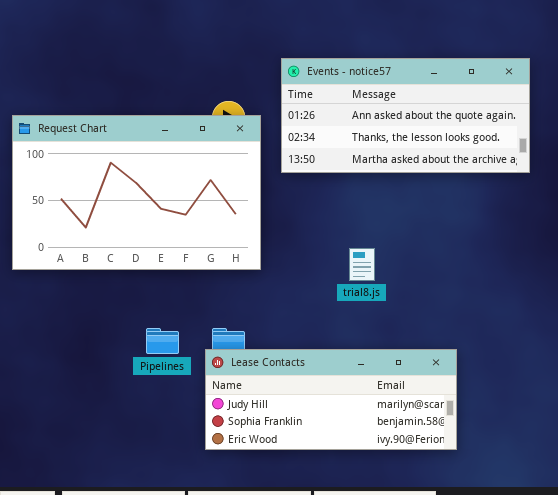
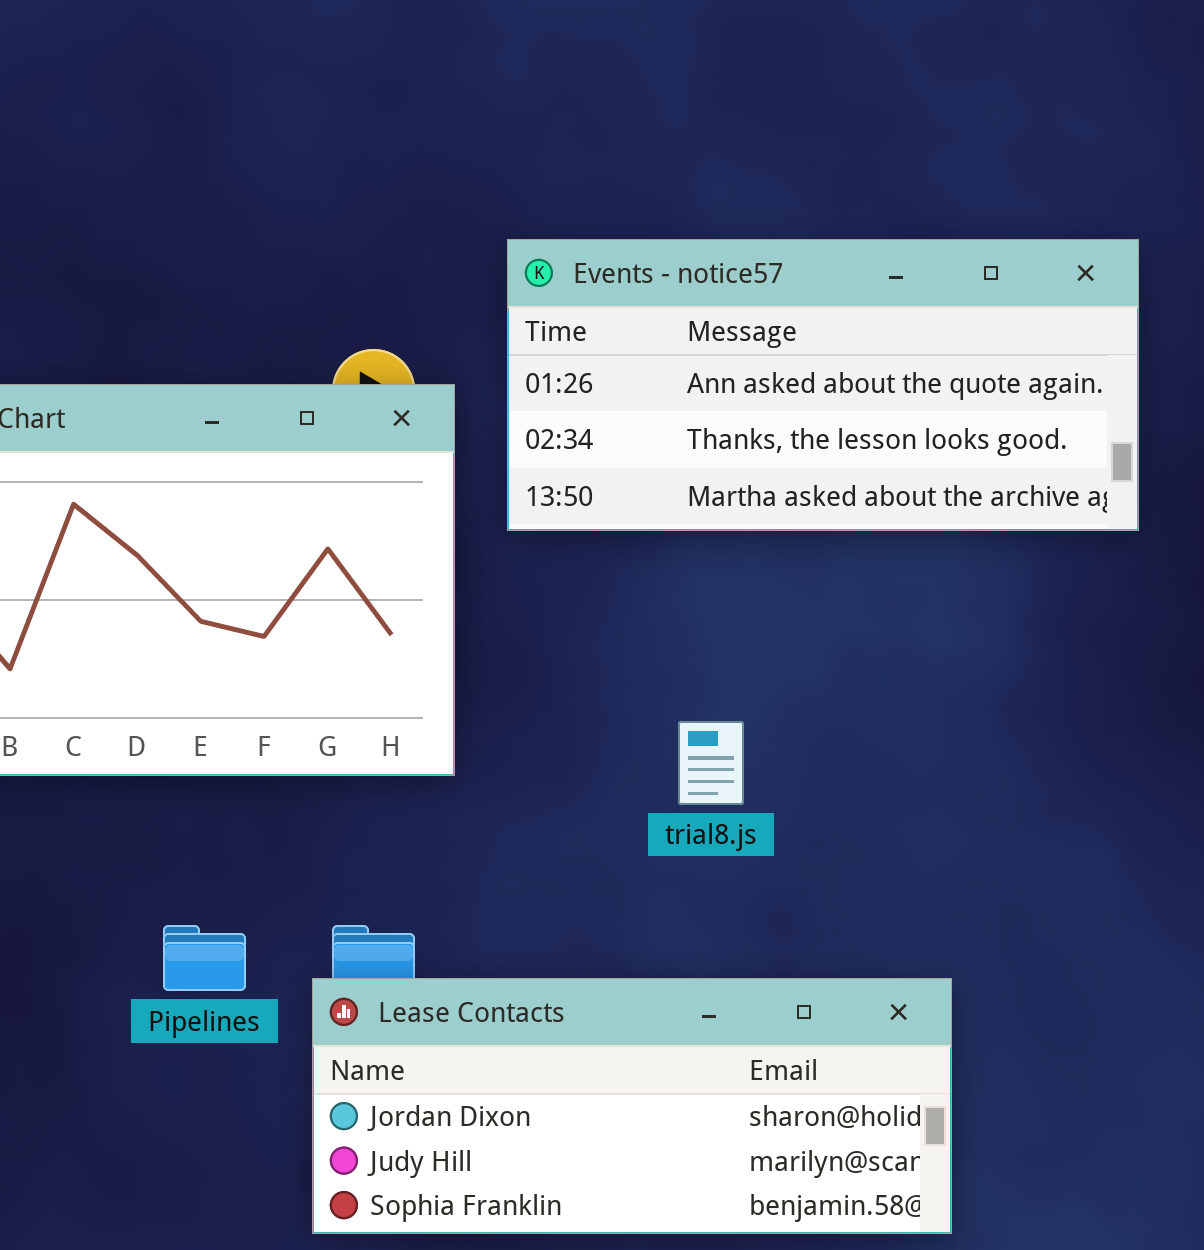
Lease Contacts: [205,349,457,450] -> [312,978,952,1234], scrolled up 1 row

